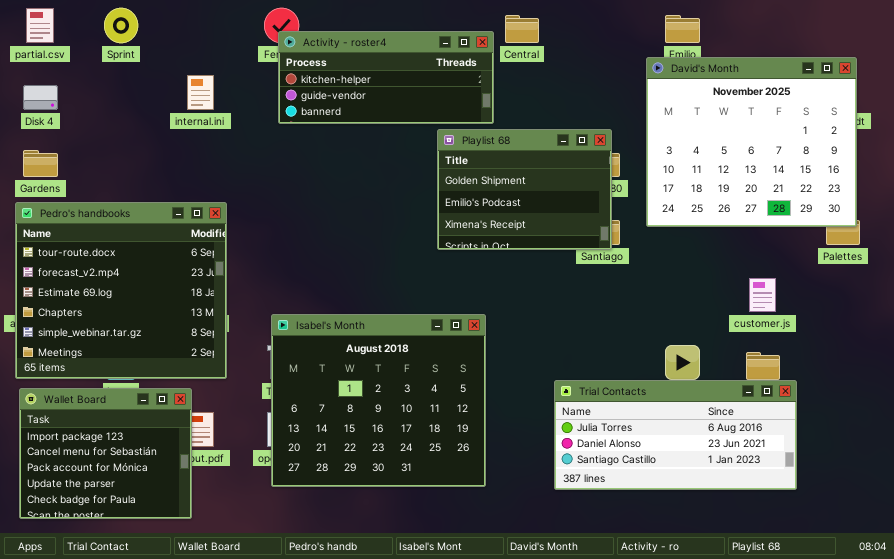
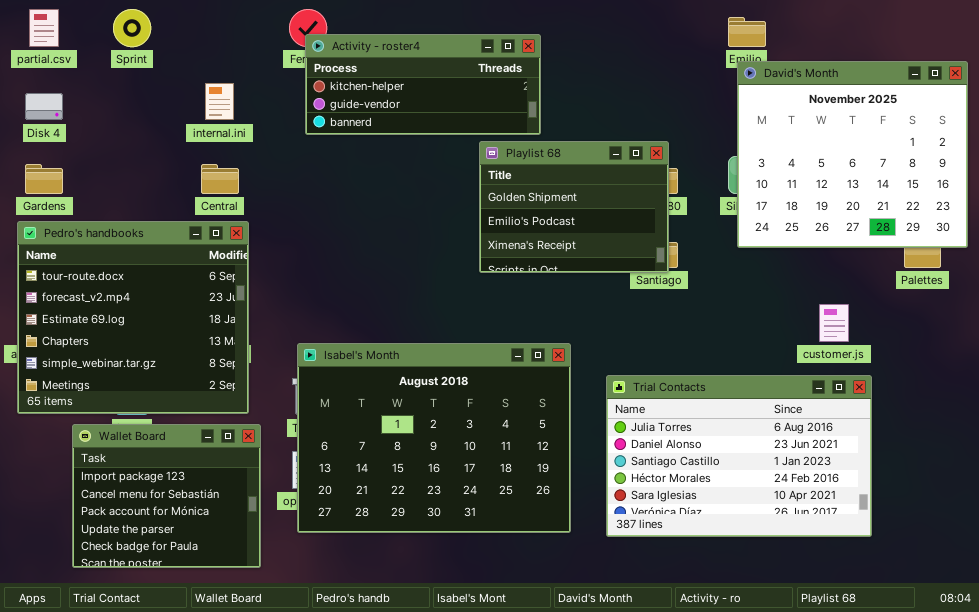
Central: [505,15,539,43] -> [201,164,239,194], moved
David's Month: [646,57,857,227] -> [737,61,968,248], moved
Isabel's Month: [271,314,486,487] -> [297,343,571,533], resized
Trial Contacts: [554,380,797,490] -> [606,375,872,537], resized
Wallet Board: [19,388,192,519] -> [72,424,261,568], moved

